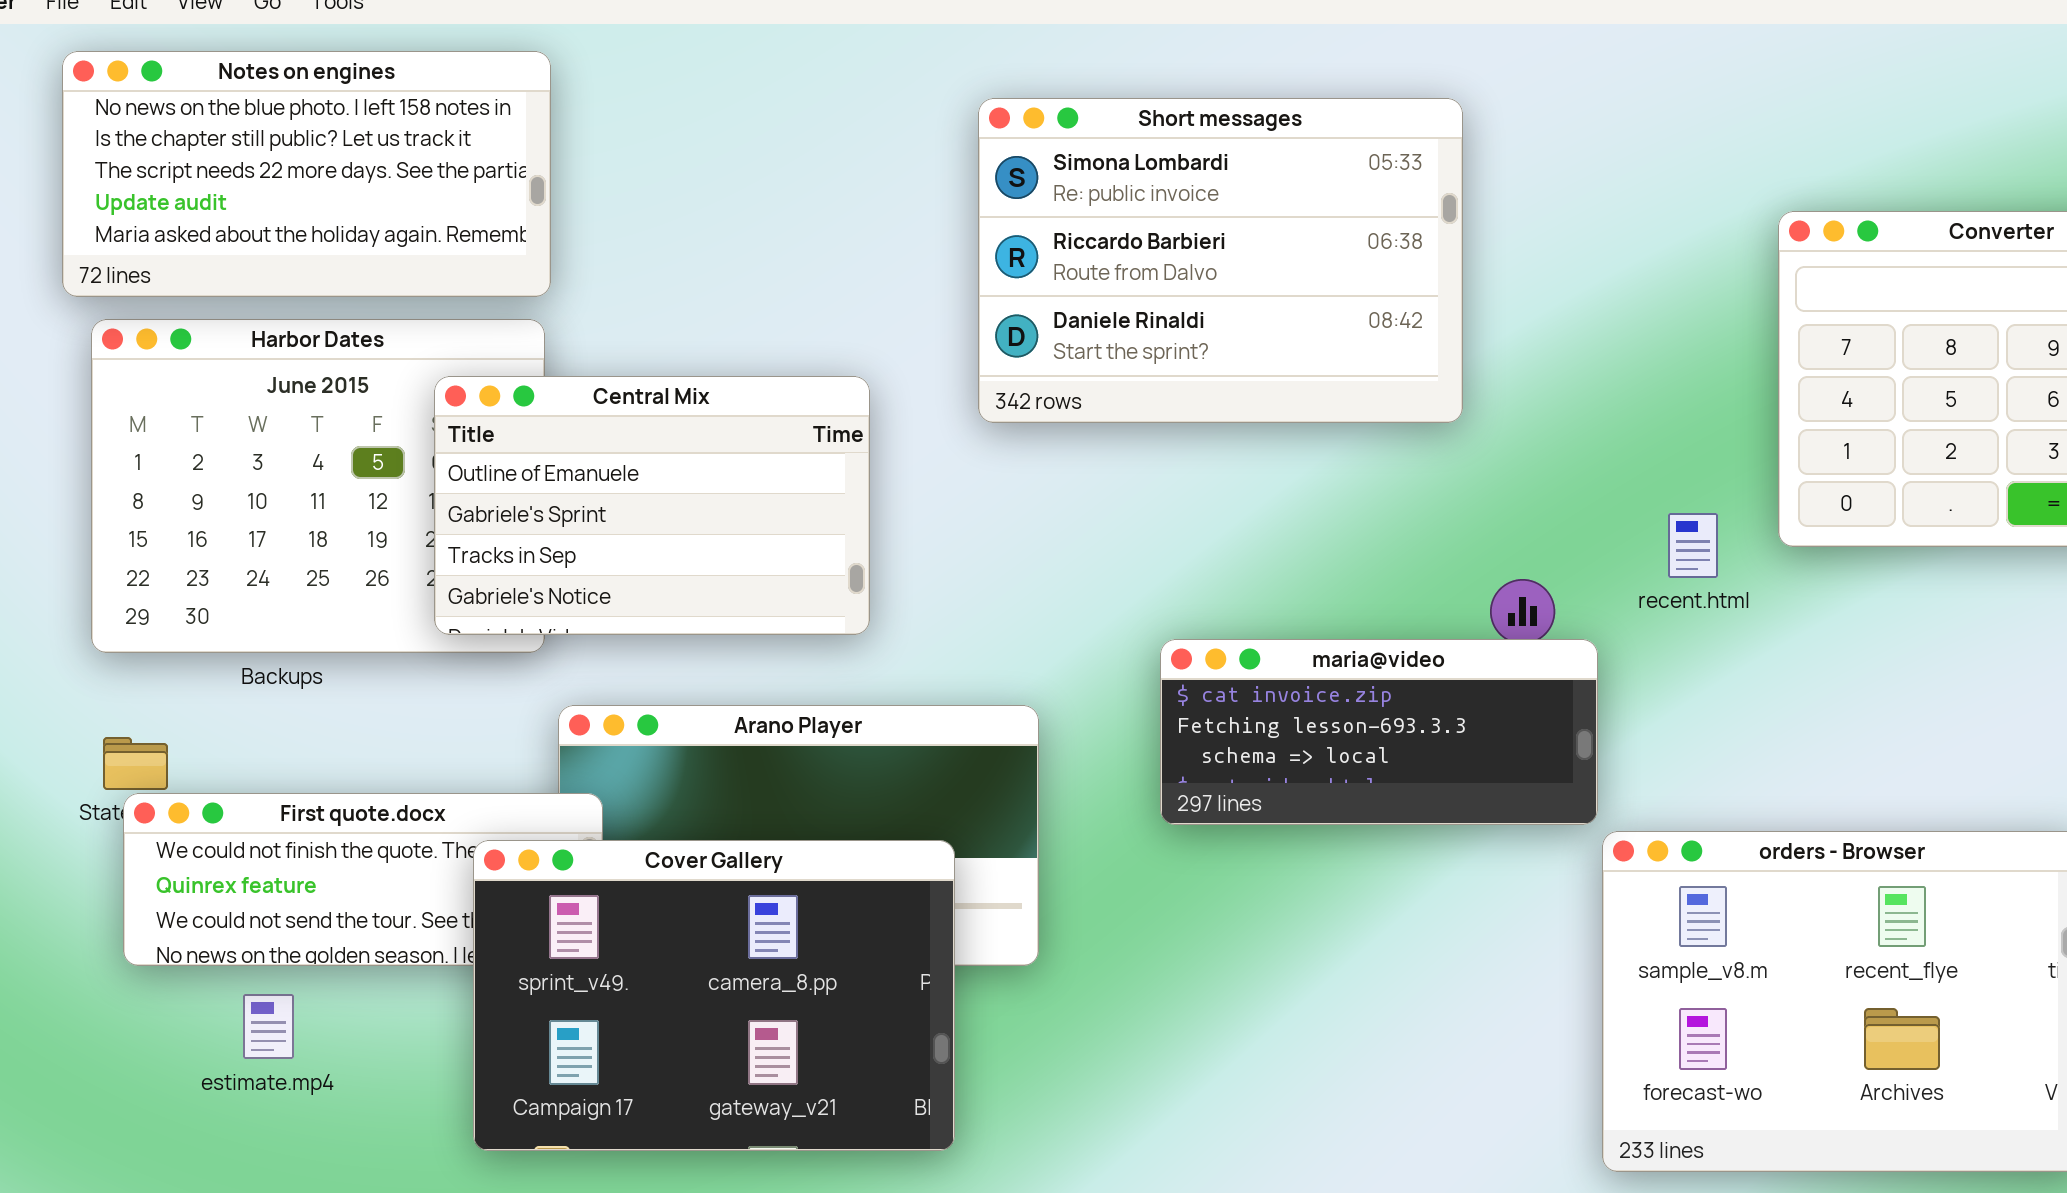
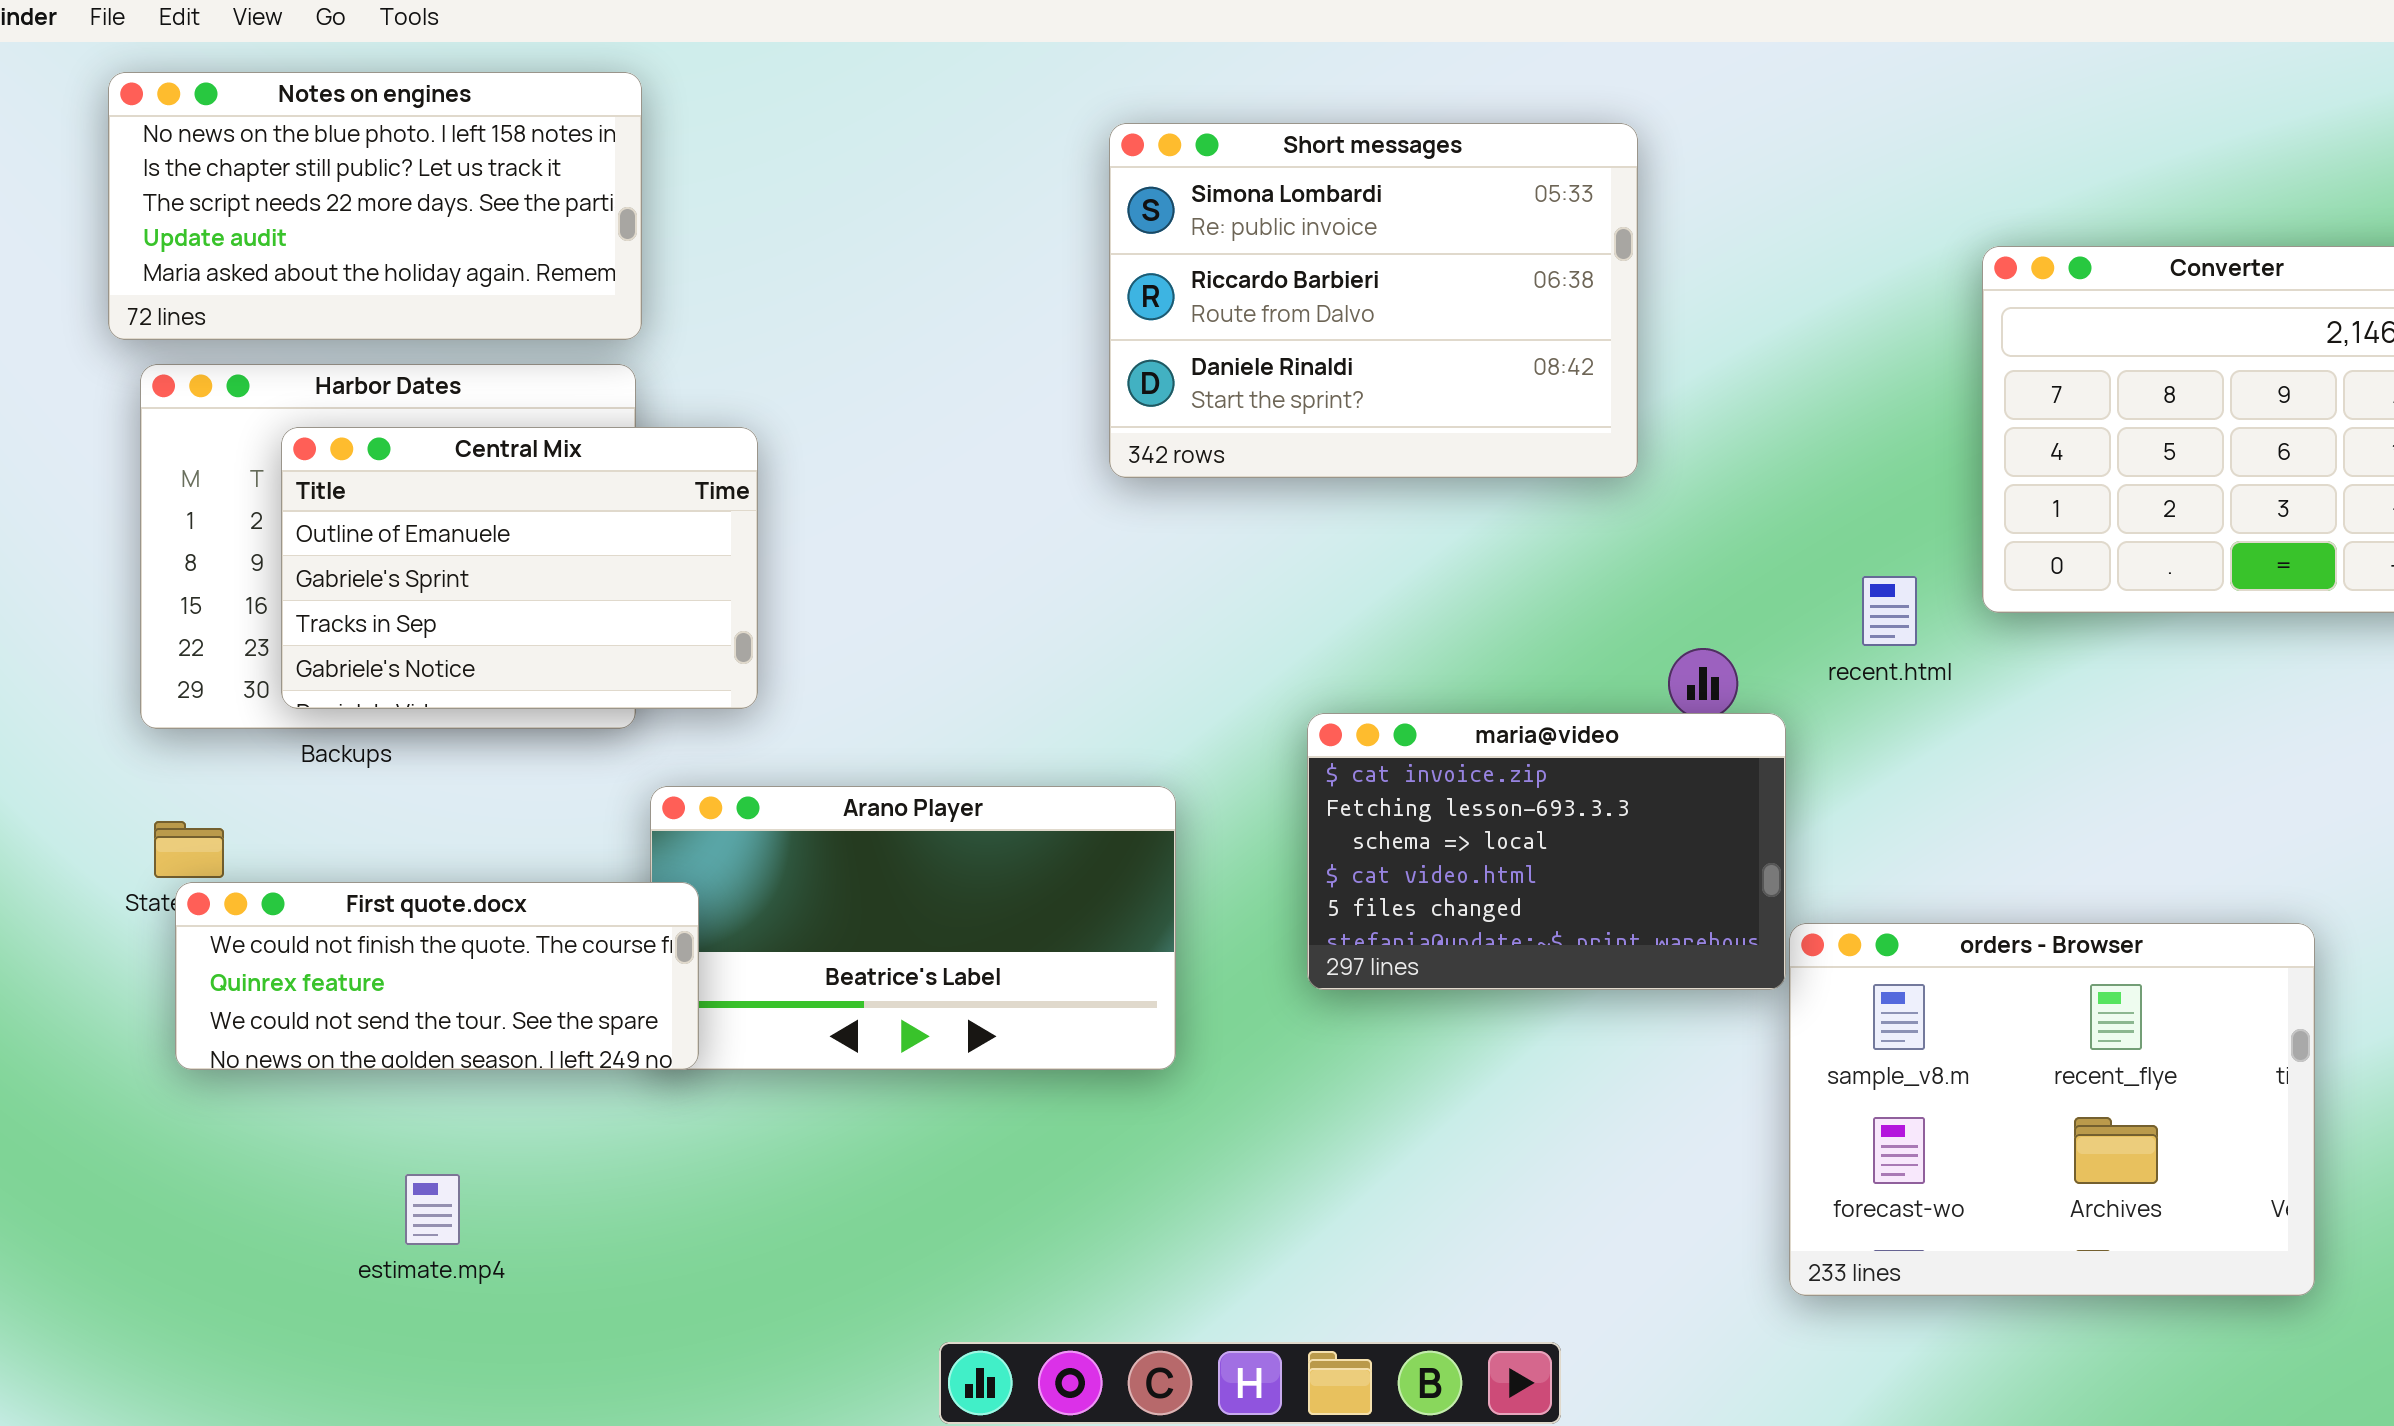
Central Mix: [434,376,870,635] -> [281,427,758,709], moved
maria@video: [1160,639,1598,825] -> [1307,713,1786,990], resized
Cover Gallery: [473,840,955,1151] -> none, closed
estimate.mp4: [243,994,294,1059] -> [405,1174,460,1245], moved

